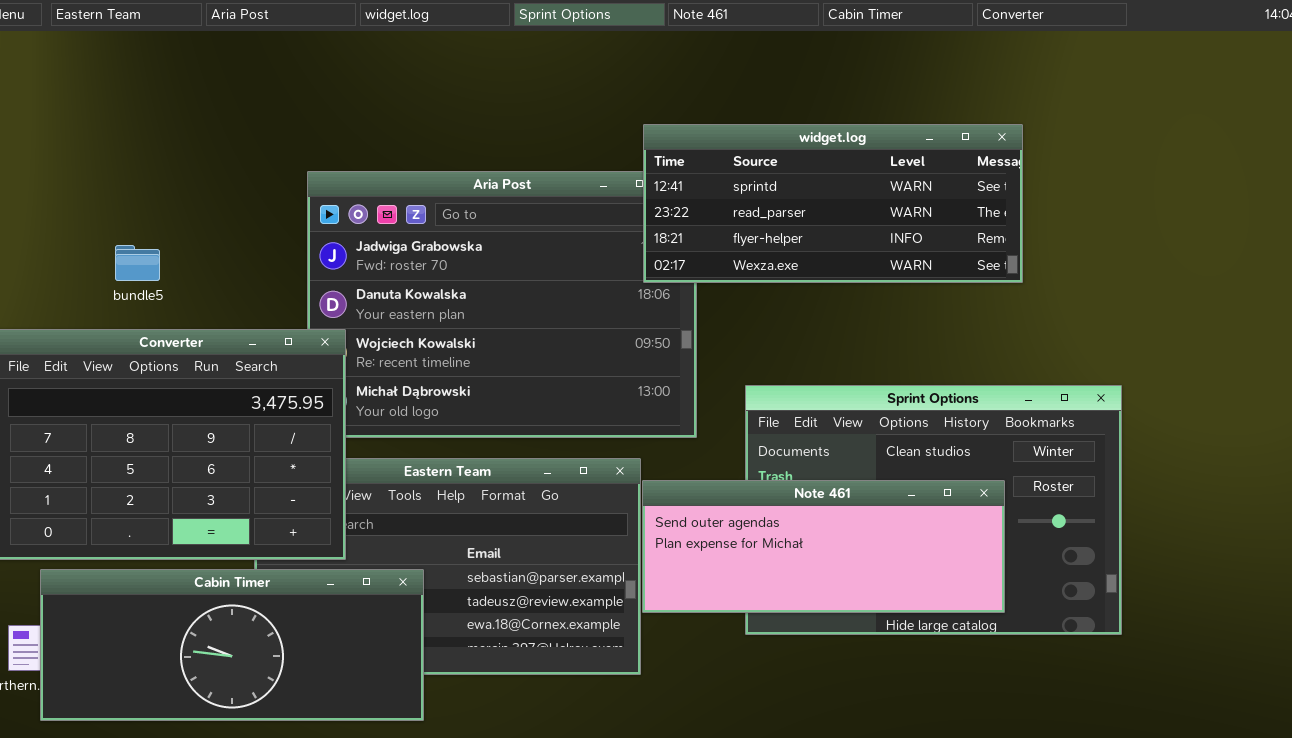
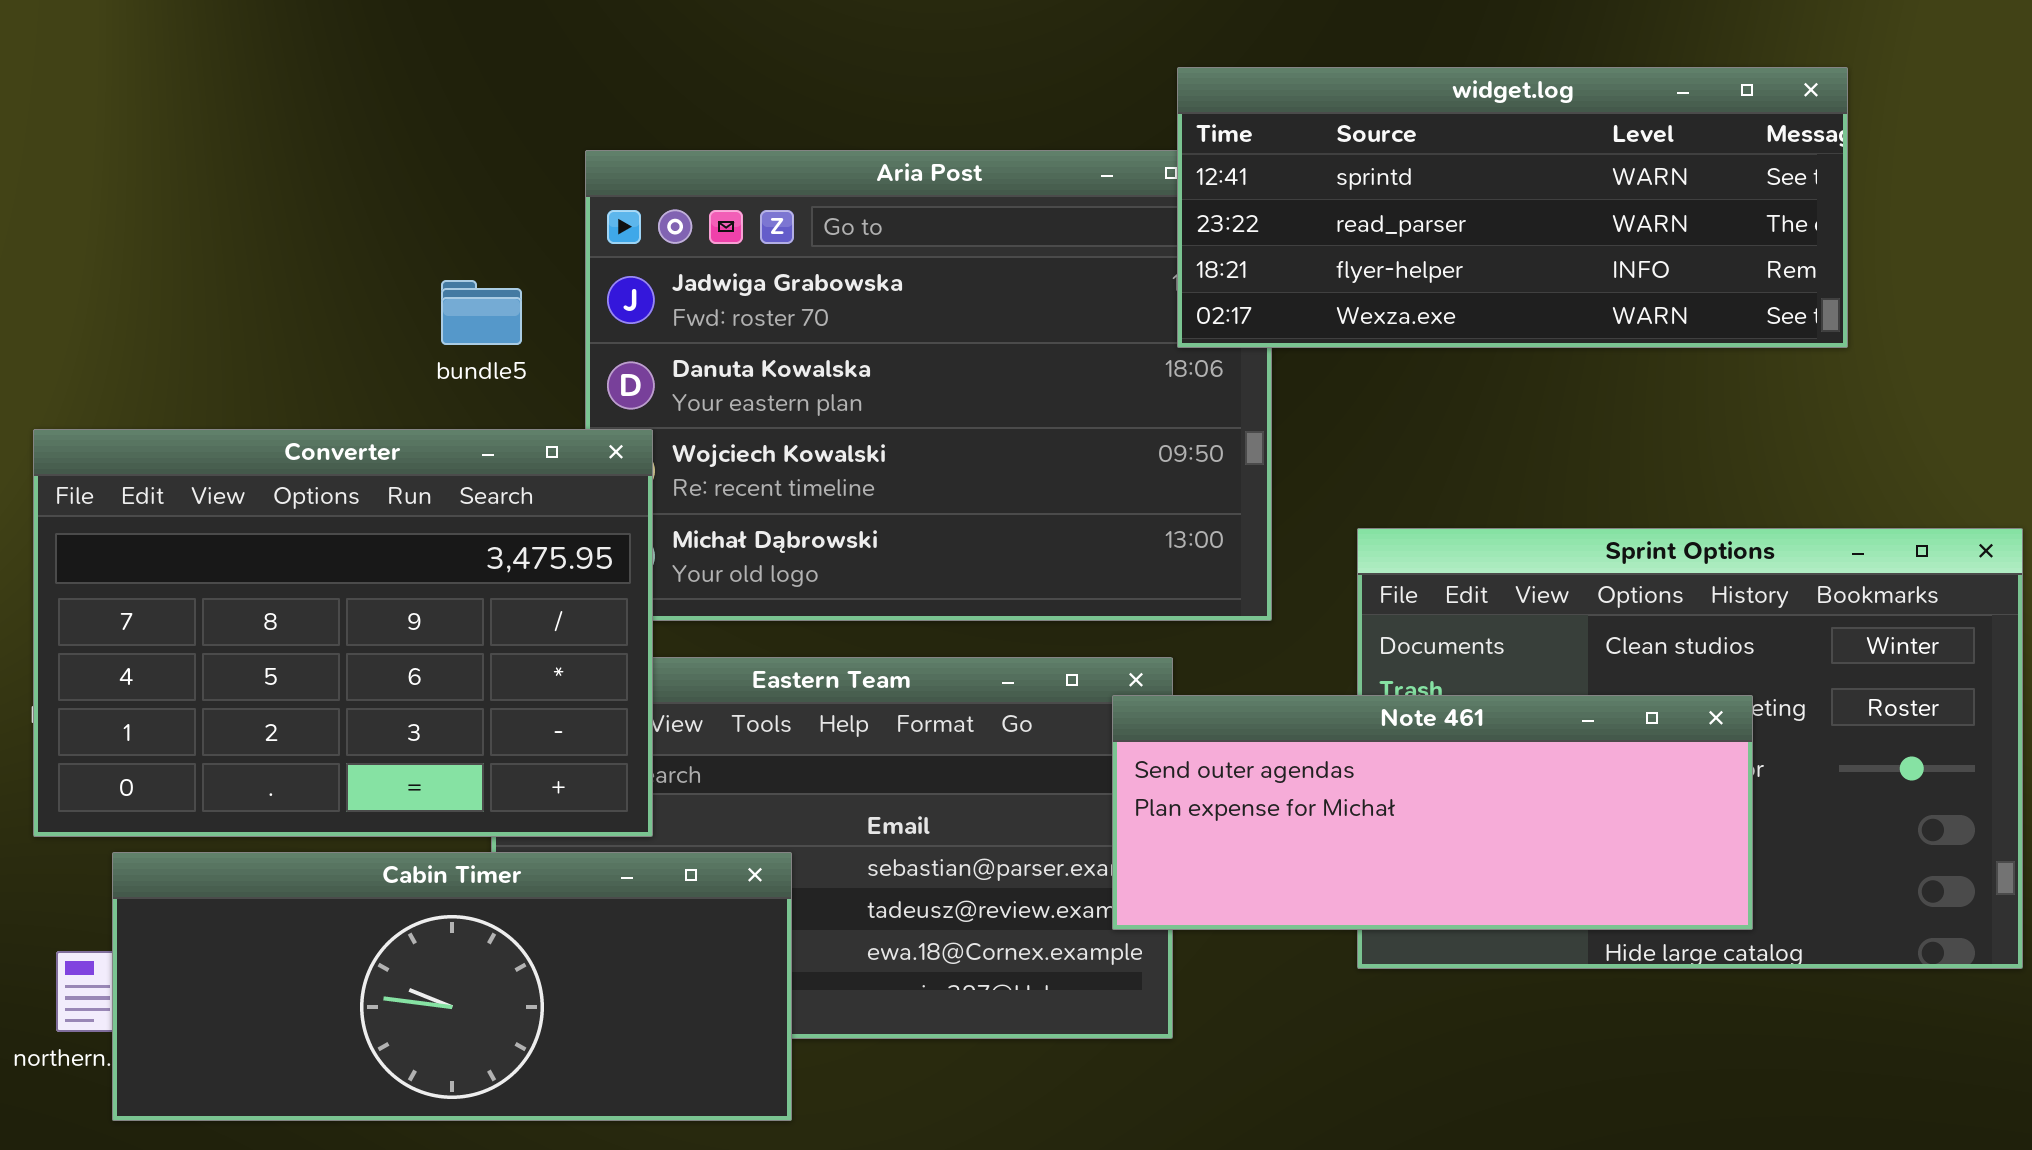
bundle5: [115,245,160,281] -> [441,280,522,345], moved
Note 461: [642,480,1005,613] -> [1112,695,1753,930], moved

